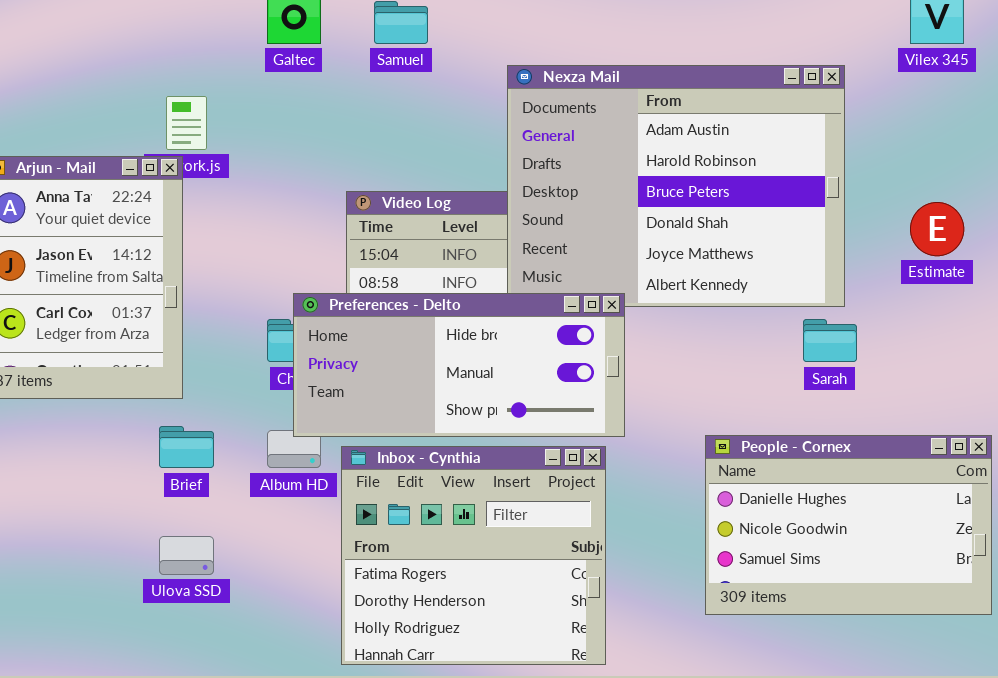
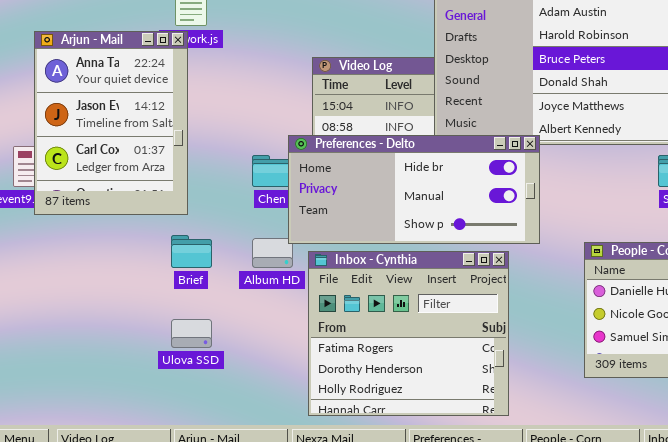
Preferences - Delto: [293,293,625,437] -> [288,135,540,244], moved

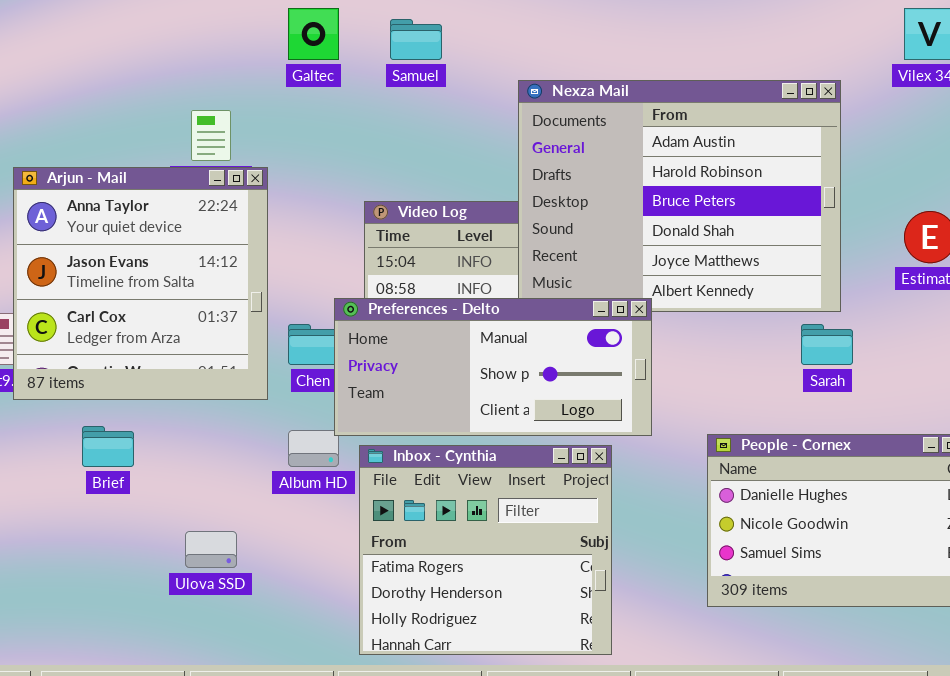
Arjun - Mail: [34,31,188,215] -> [13,167,268,400], resized
Preferences - Delto: [288,135,540,244] -> [334,298,652,436], scrolled down 1 row
Brief: [171,235,212,268] -> [82,426,134,467], moved

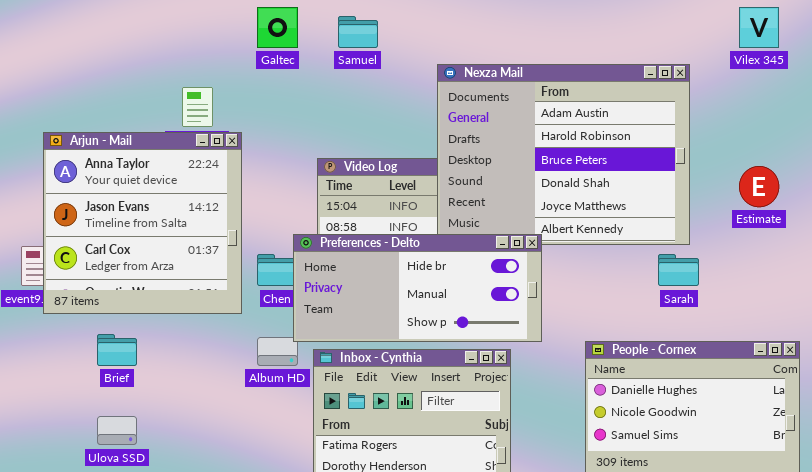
Preferences - Delto: [334,298,652,436] -> [293,234,542,342], scrolled up 1 row
Ulova SSD: [185,531,237,568] -> [97,416,137,445], moved

